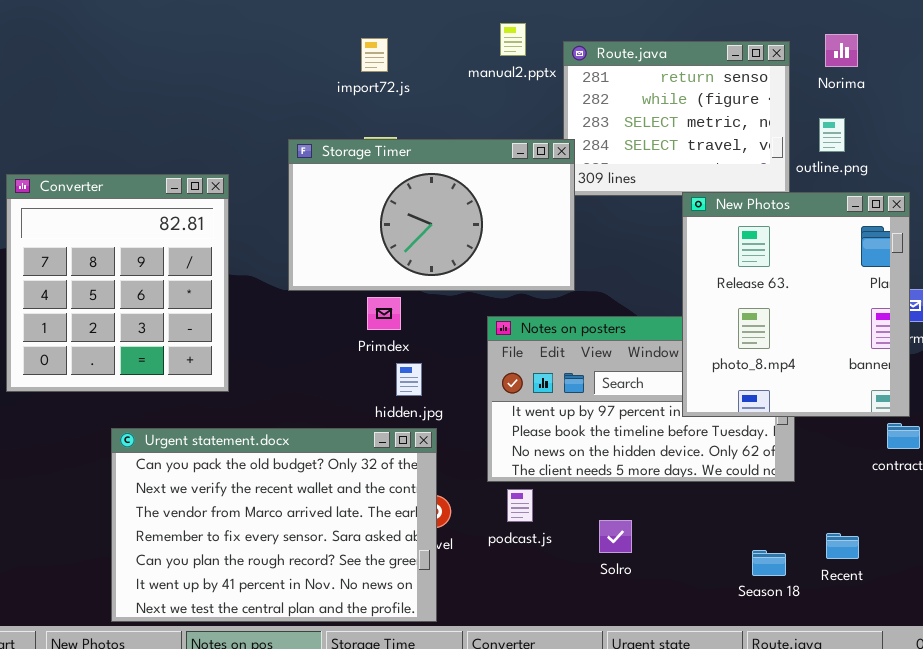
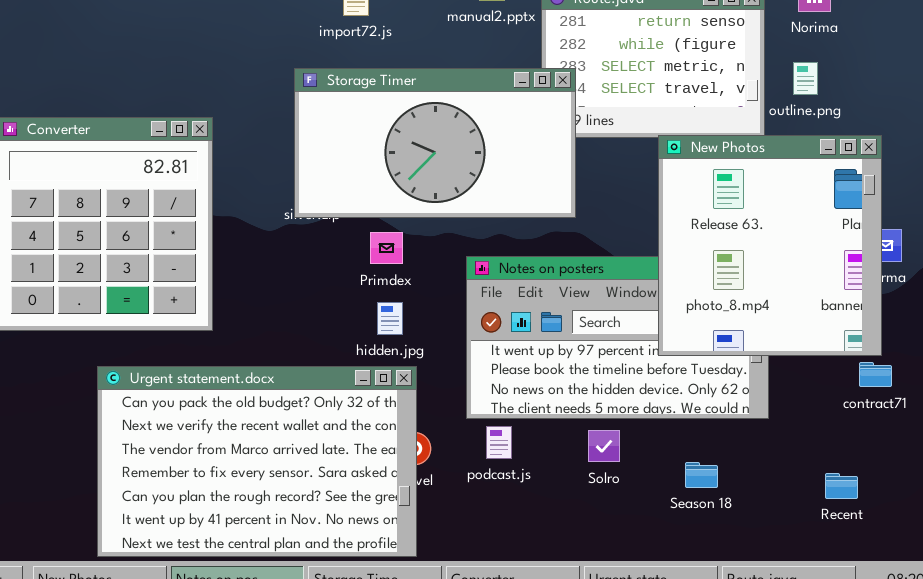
Storage Timer: [288,139,575,291] -> [294,68,576,218], moved
Primdex: [367,297,401,330] -> [370,232,403,264], moved
Solro: [599,520,632,553] -> [588,430,620,462], moved
Recent: [826,533,859,559] -> [825,473,858,499], moved
Season 18: [752,550,786,576] -> [685,462,718,488], moved

